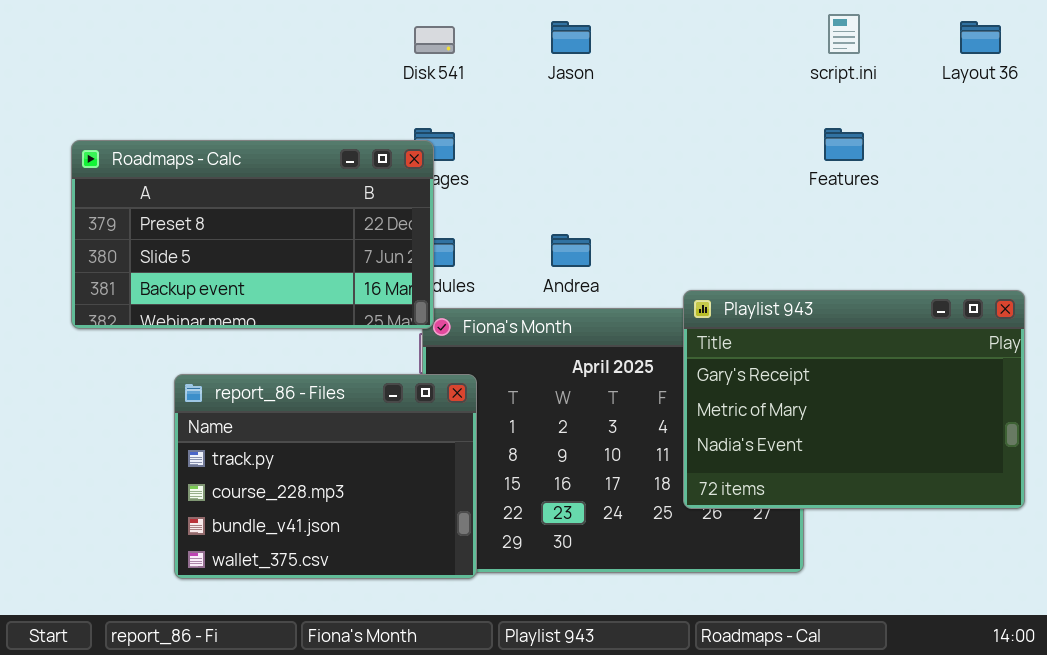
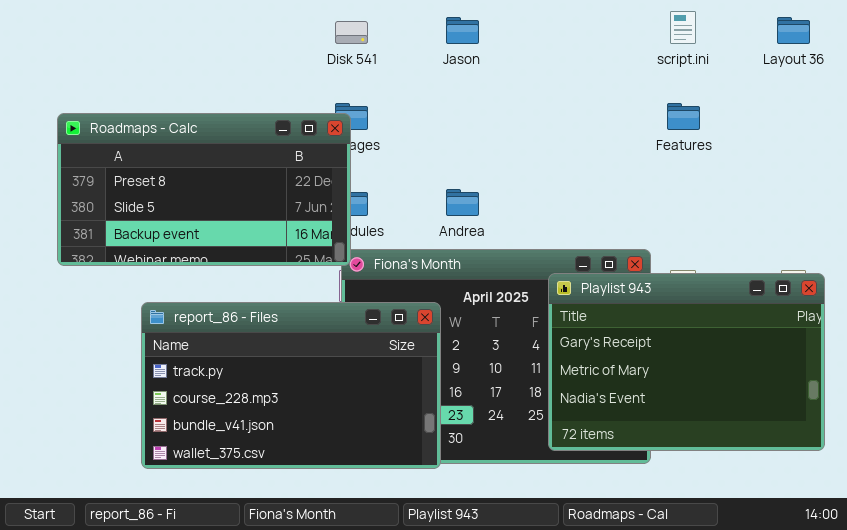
Playlist 943: [683,290,1025,509] -> [548,273,825,451], moved
report_86 - Files: [174,374,477,579] -> [141,302,441,469], resized

